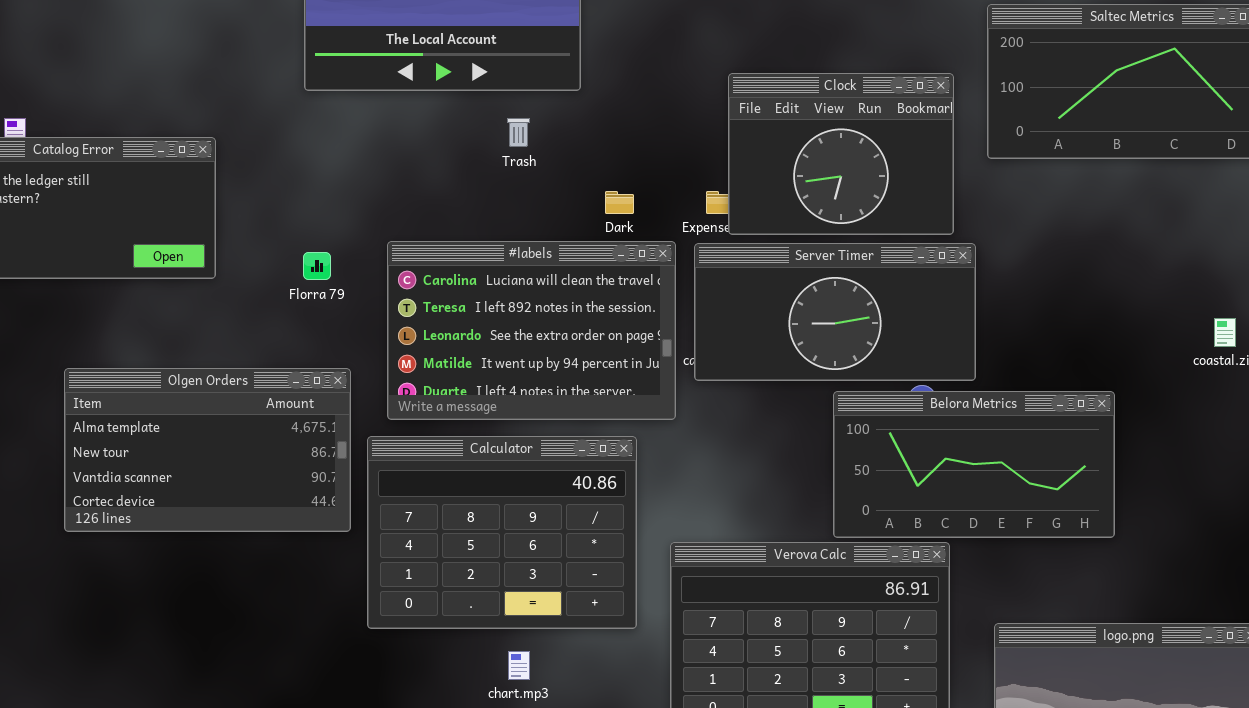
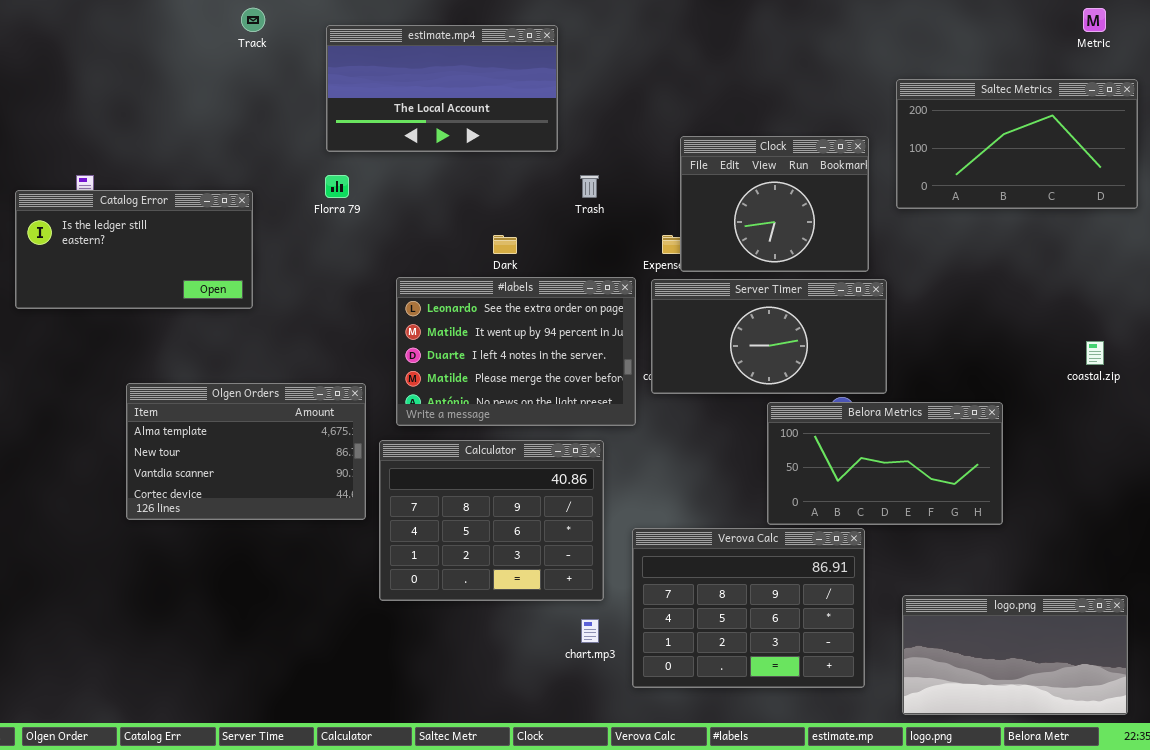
Trash: [507,118,530,147] -> [580,175,599,198], moved
Dark: [605,191,634,214] -> [493,235,517,254], moved
#labels: [387,241,676,420] -> [396,277,636,426], scrolled down 2 rows
Florra 79: [303,252,331,280] -> [325,175,349,198], moved
chart.mp3: [508,651,530,680] -> [581,619,599,643], moved

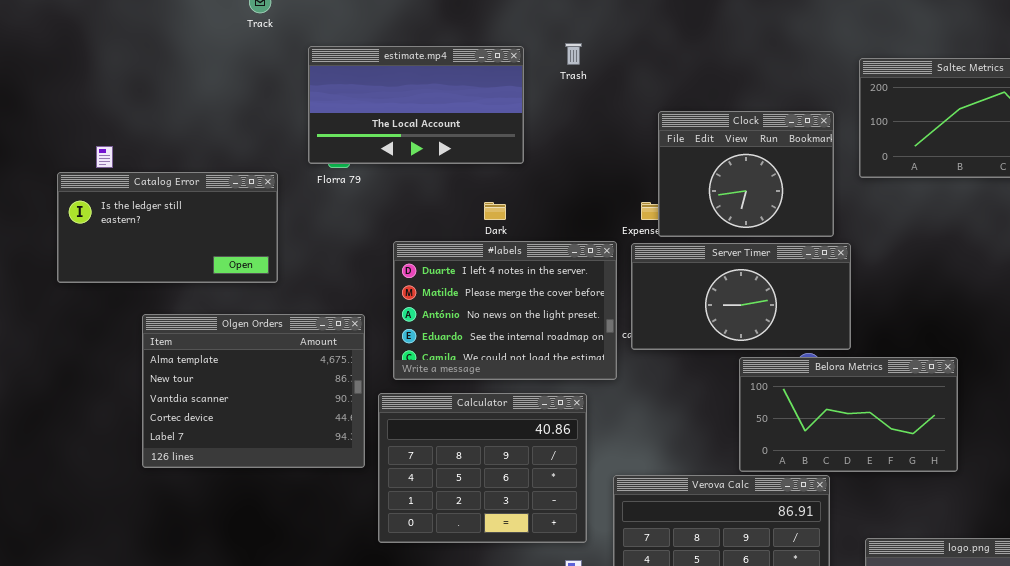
estimate.mp4: [326,25,558,152] -> [308,46,524,164], moved
Trash: [580,175,599,198] -> [565,43,582,65], moved
Catalog Error: [15,190,253,309] -> [57,172,278,283], moved
#labels: [396,277,636,426] -> [393,241,617,380], scrolled down 2 rows
Olgen Orders: [126,383,366,520] -> [142,314,365,468], resized

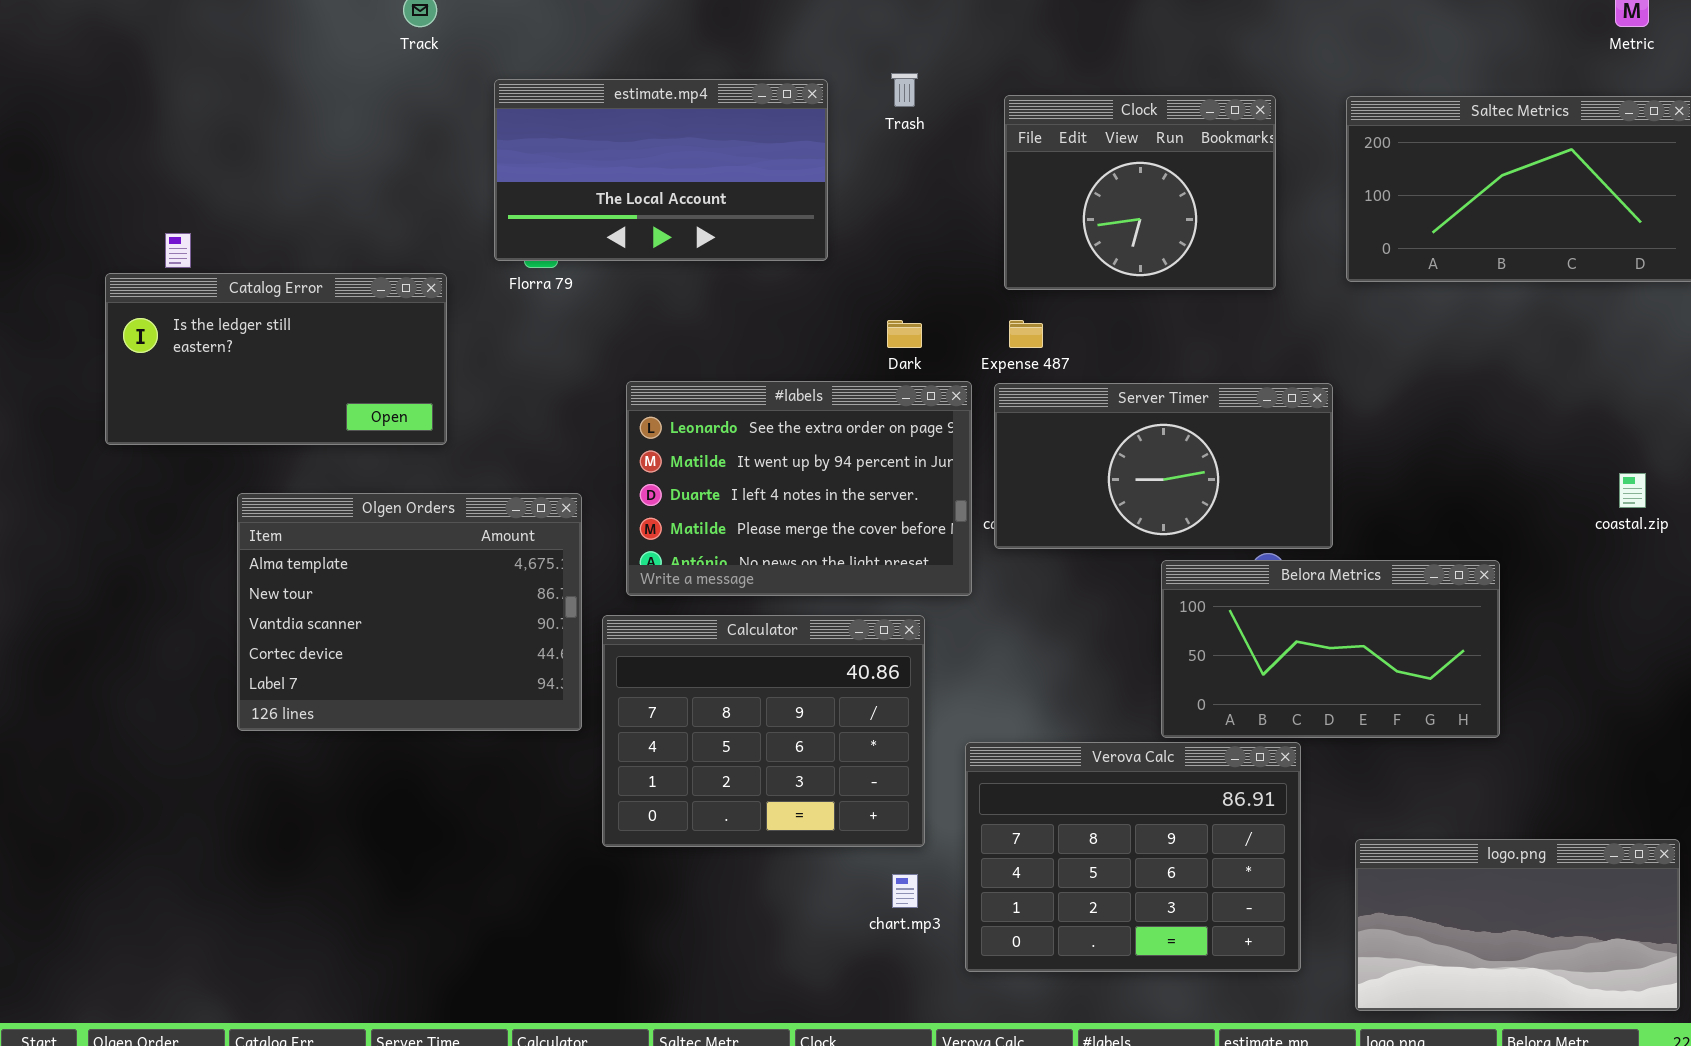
Clock: [658,111,834,237] -> [1004,95,1276,290], moved
Dark: [484,202,506,220] -> [887,320,922,348], moved
#labels: [393,241,617,380] -> [626,381,972,596], scrolled up 2 rows

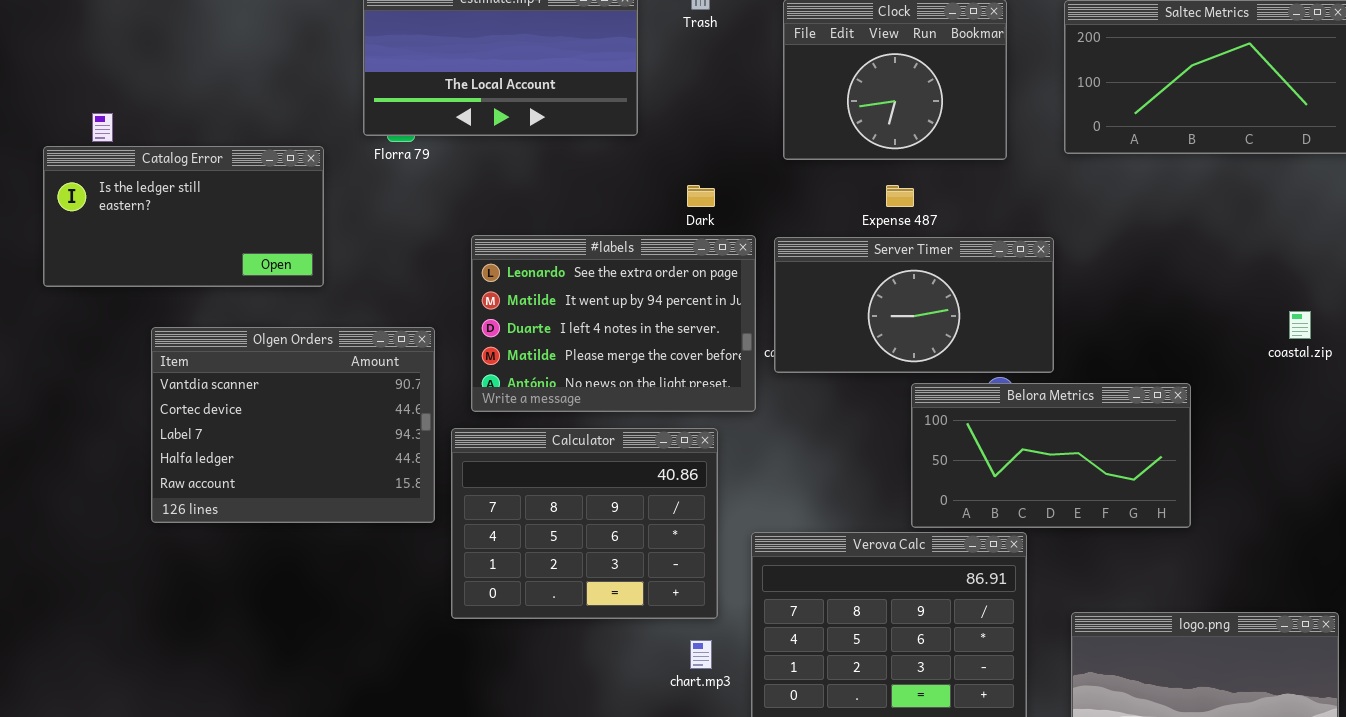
Expense 487: [1009,320,1043,348] -> [886,185,914,207], moved
Olgen Orders: [237,493,582,731] -> [151,327,435,523], scrolled down 2 rows

